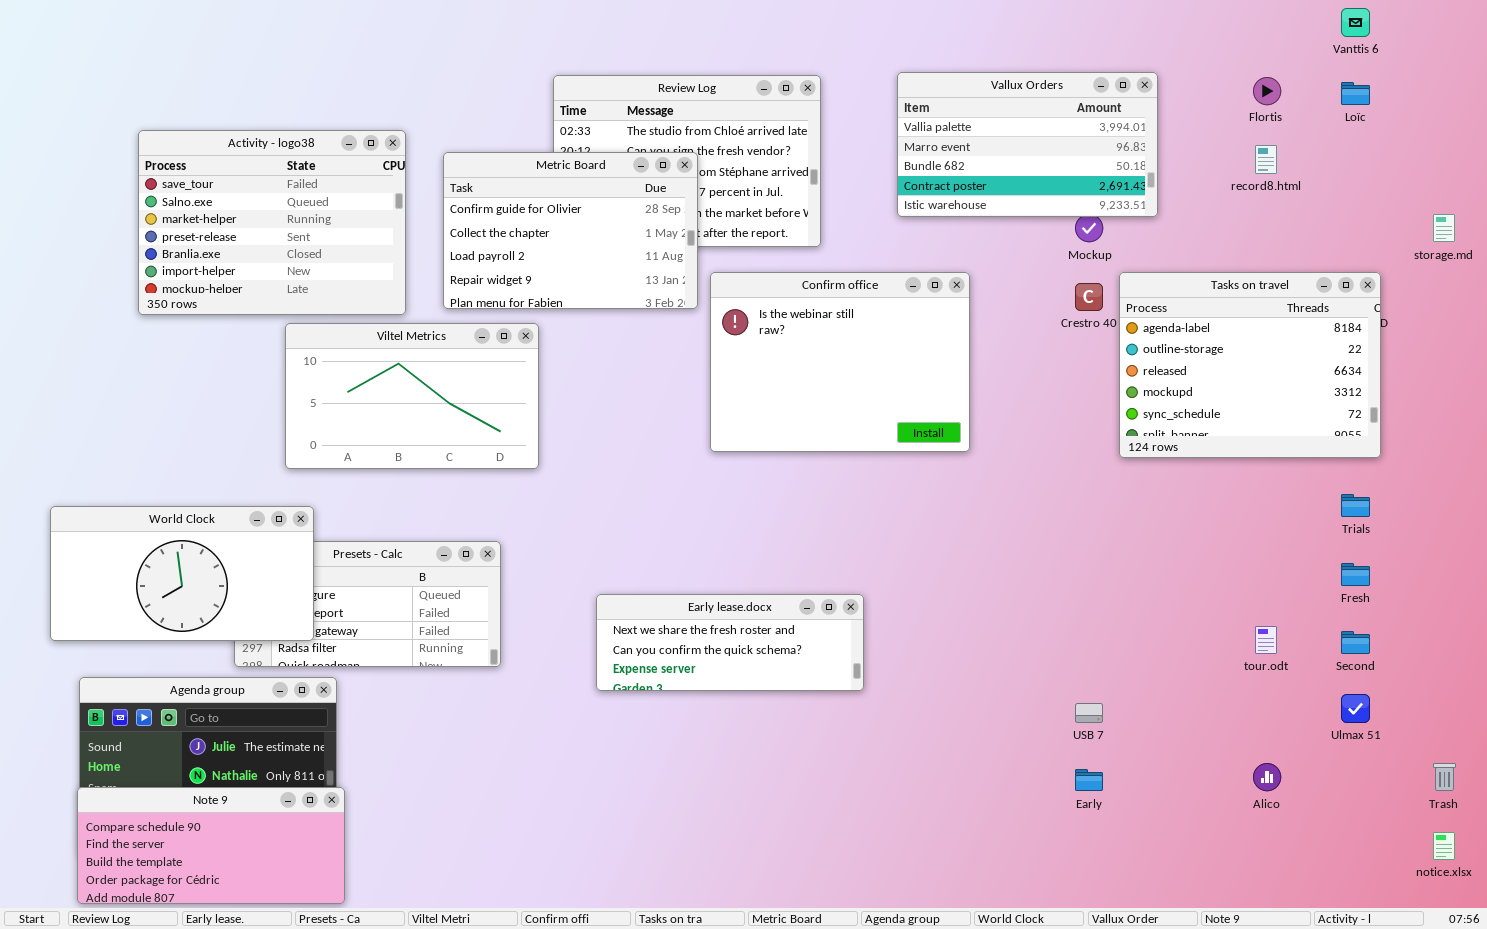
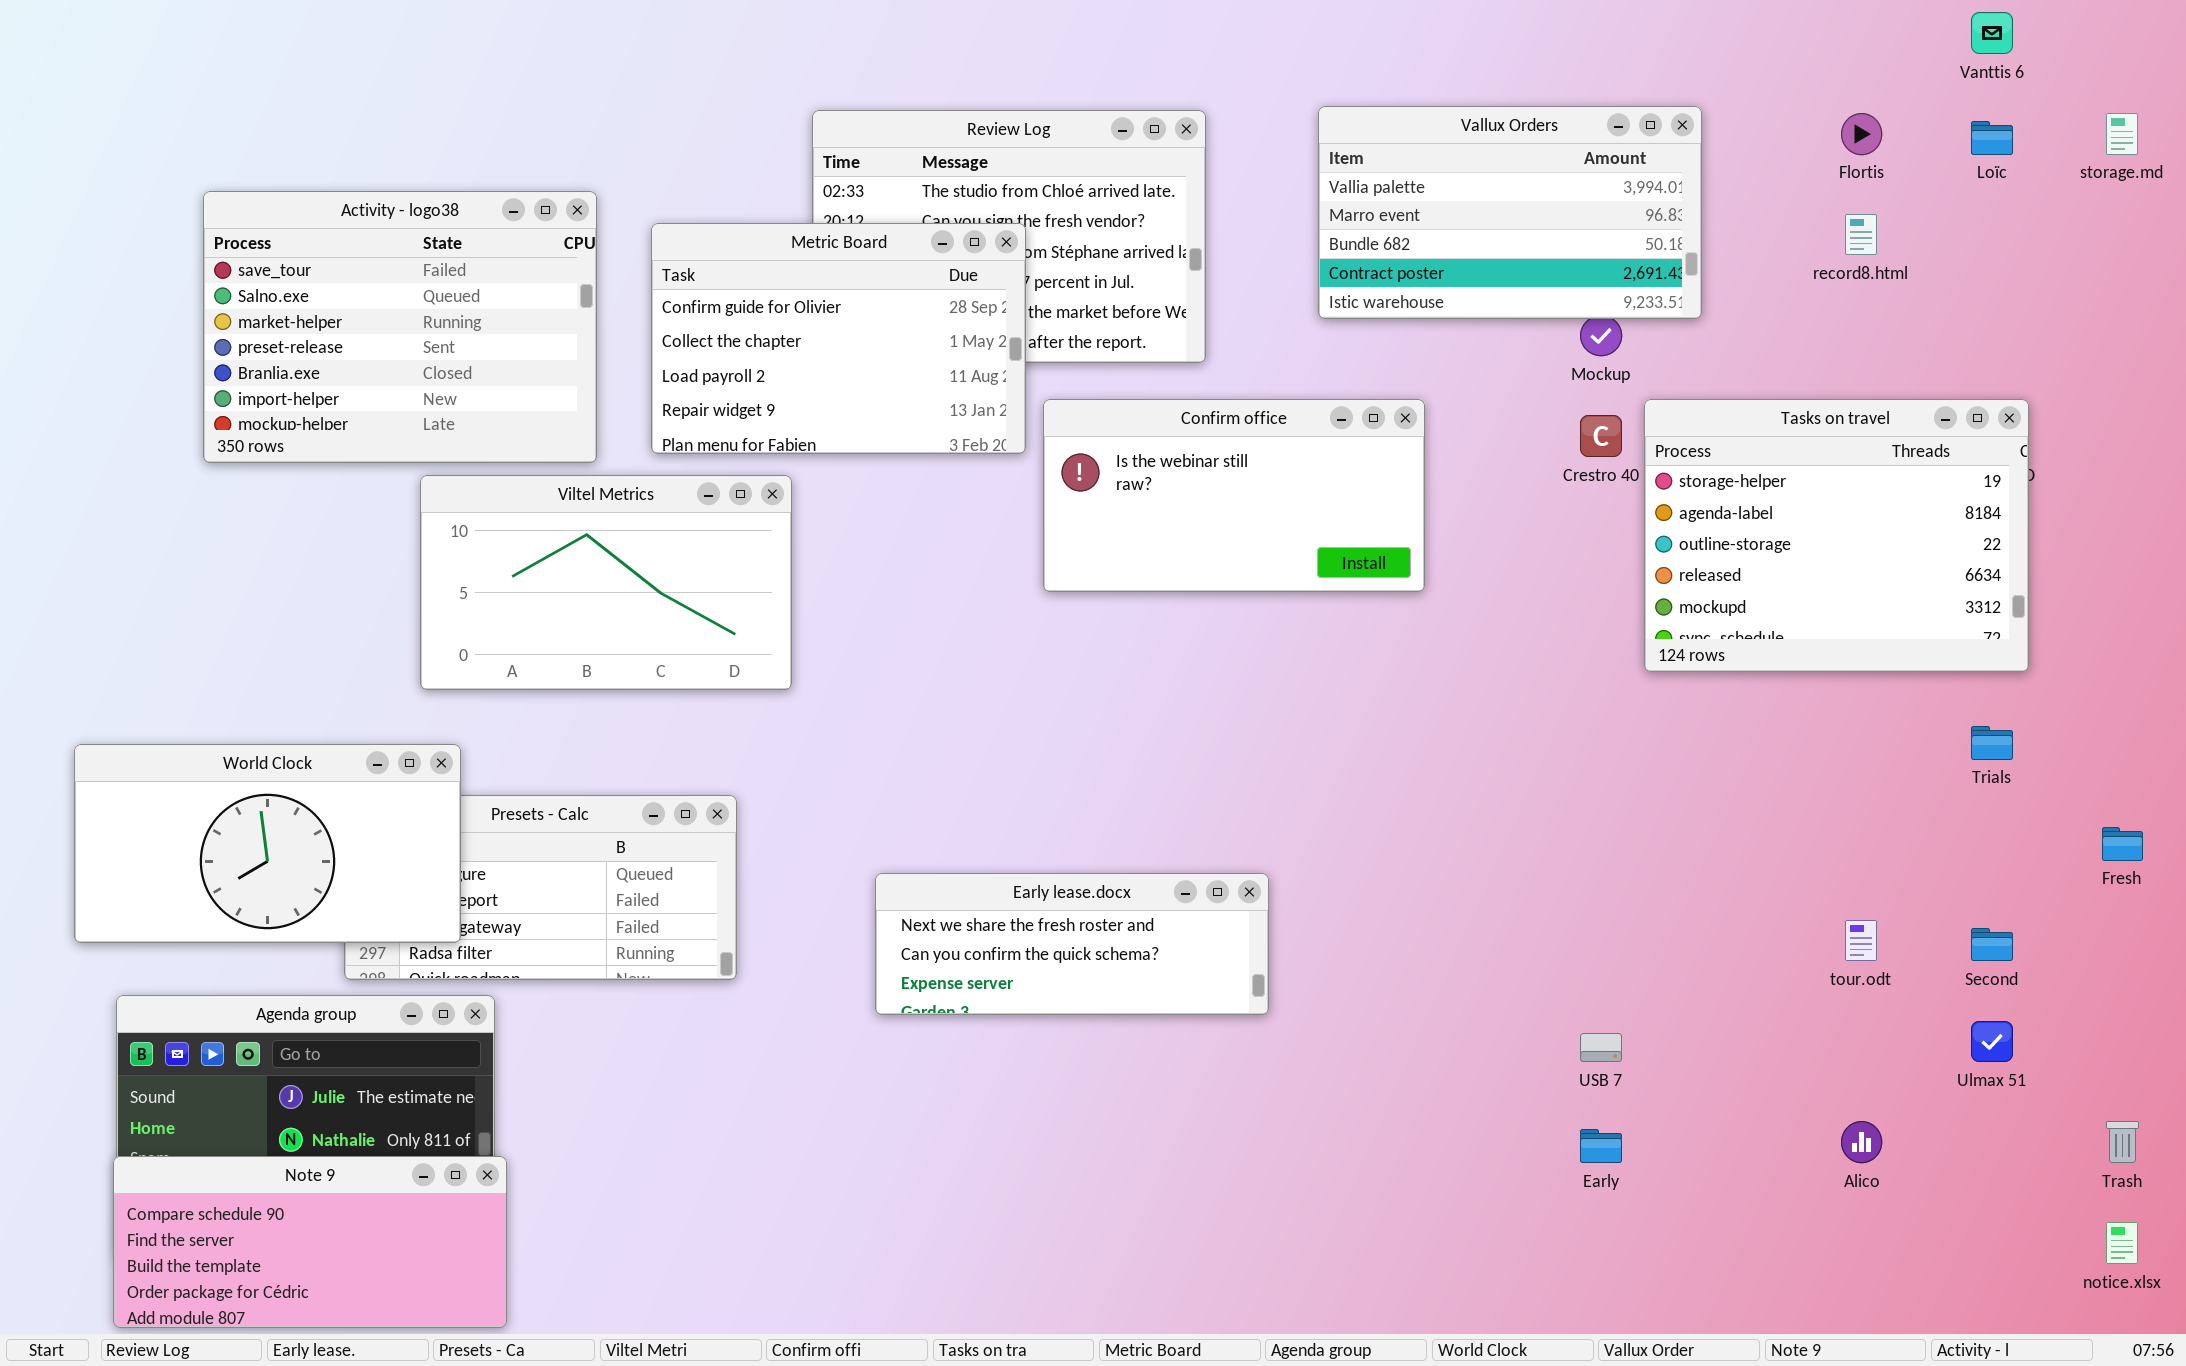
storage.md: [1433,214,1455,242] -> [2106,113,2138,155], moved
Confirm office: [710,272,970,452] -> [1043,399,1425,592], resized
Tasks on travel: [1119,272,1381,458] -> [1644,399,2029,672], scrolled up 1 row
Fresh: [1341,563,1370,586] -> [2102,827,2143,861], moved

